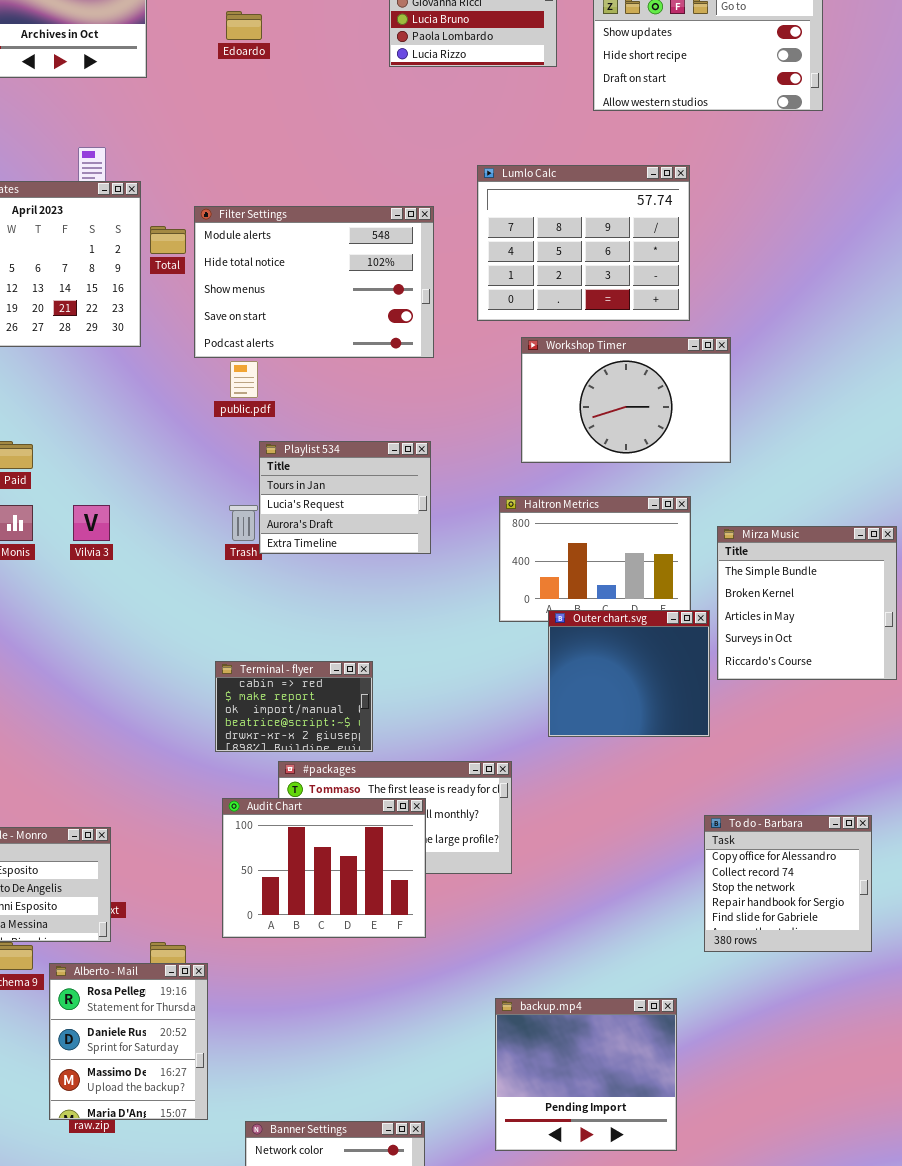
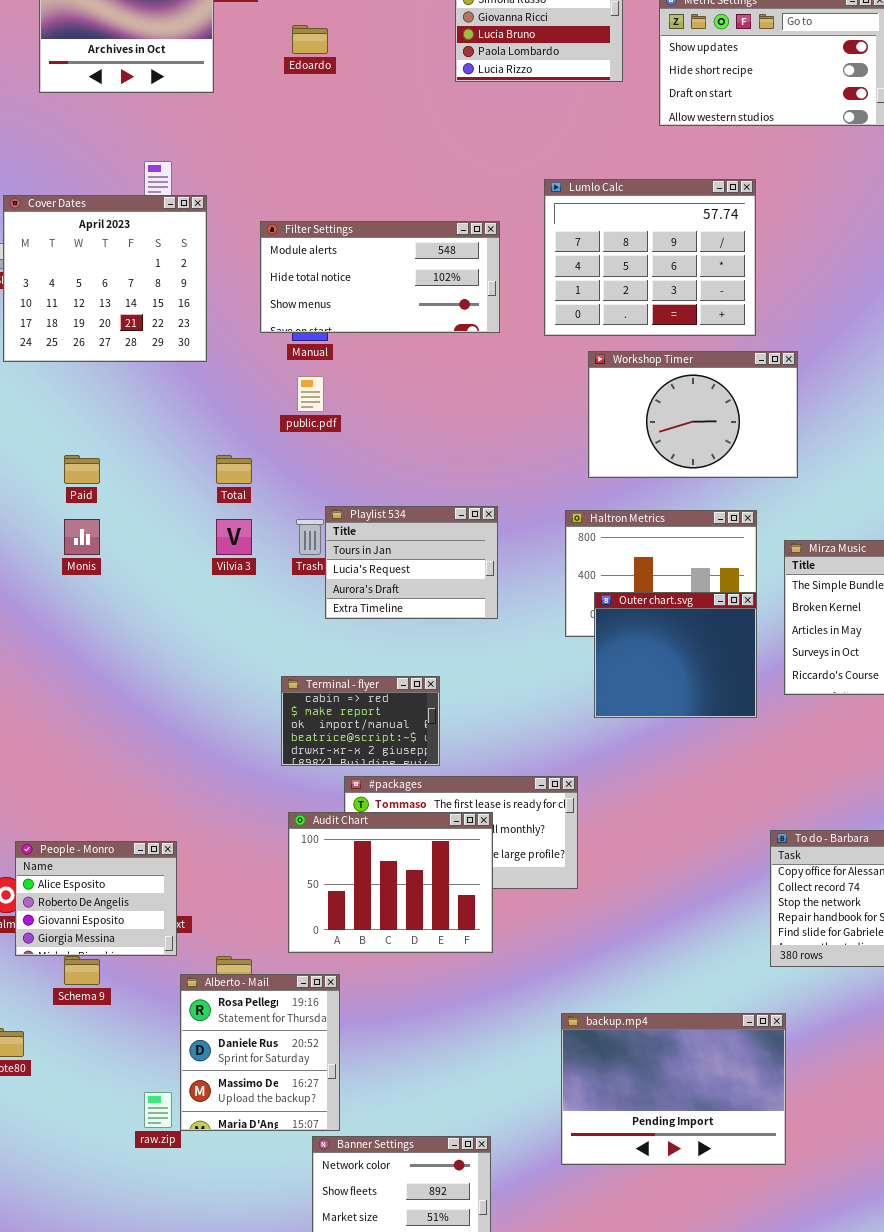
Filter Settings: [194,206,434,358] -> [260,221,500,333], resized
Total: [150,226,186,254] -> [216,455,252,484], moved
Playlist 534: [259,441,431,554] -> [325,506,498,619], moved
Vilvia 3: [73,505,110,541] -> [216,519,252,555], moved
Outer chart.svg: [548,610,710,737] -> [594,592,757,718], moved
Alberto - Mail: [49,963,208,1120] -> [180,974,340,1131], moved
backup.mp4: [495,998,677,1151] -> [561,1013,786,1165], resized

